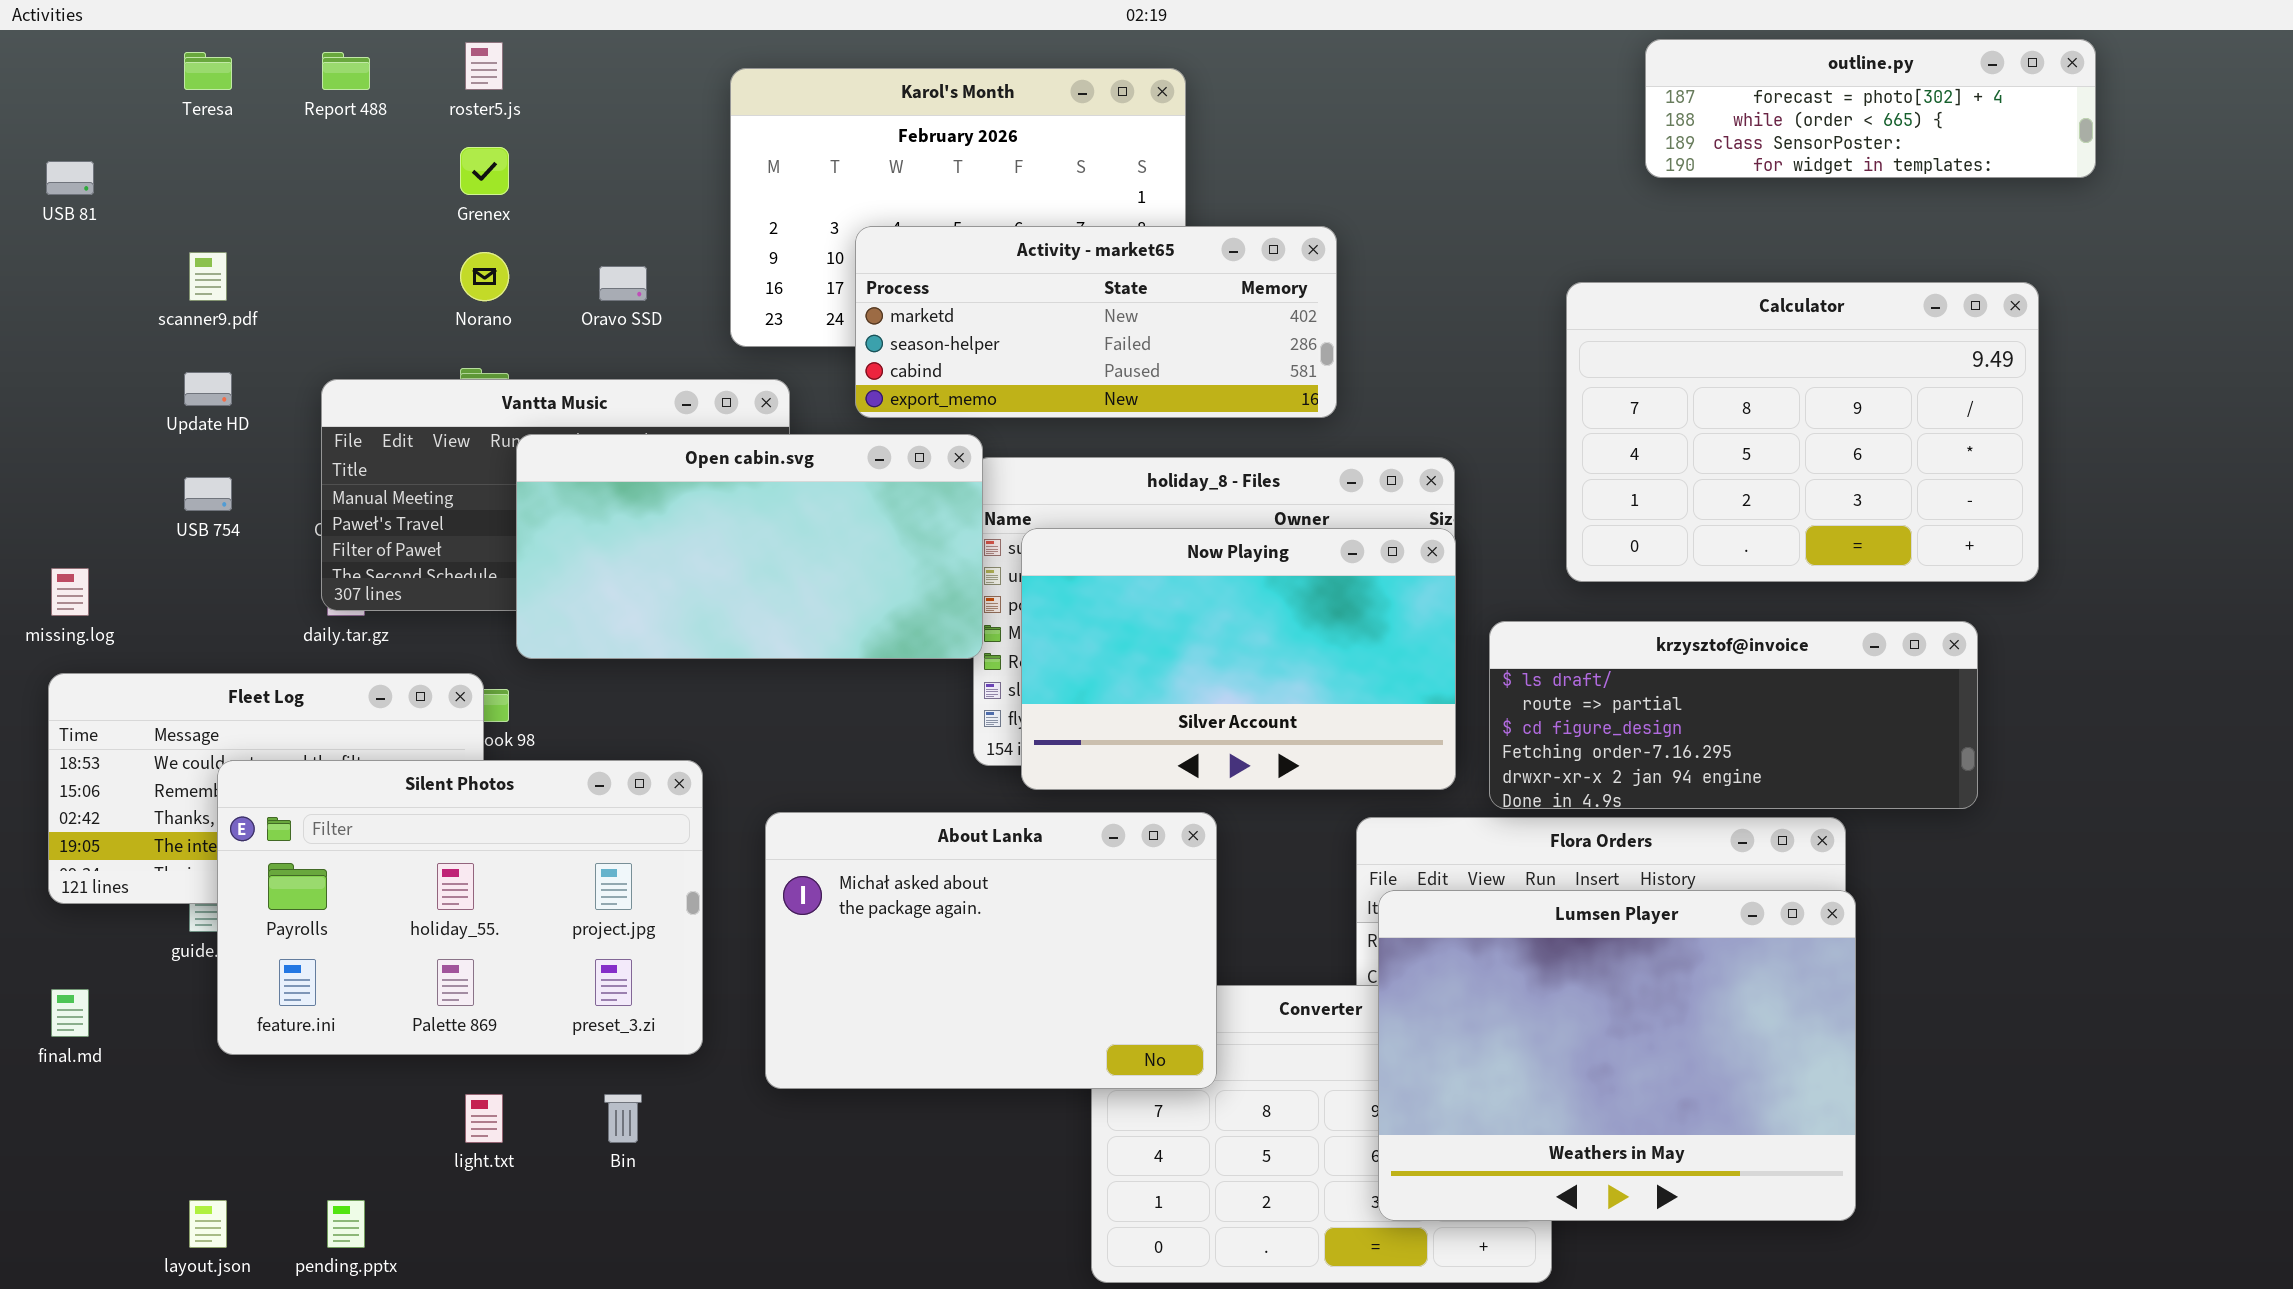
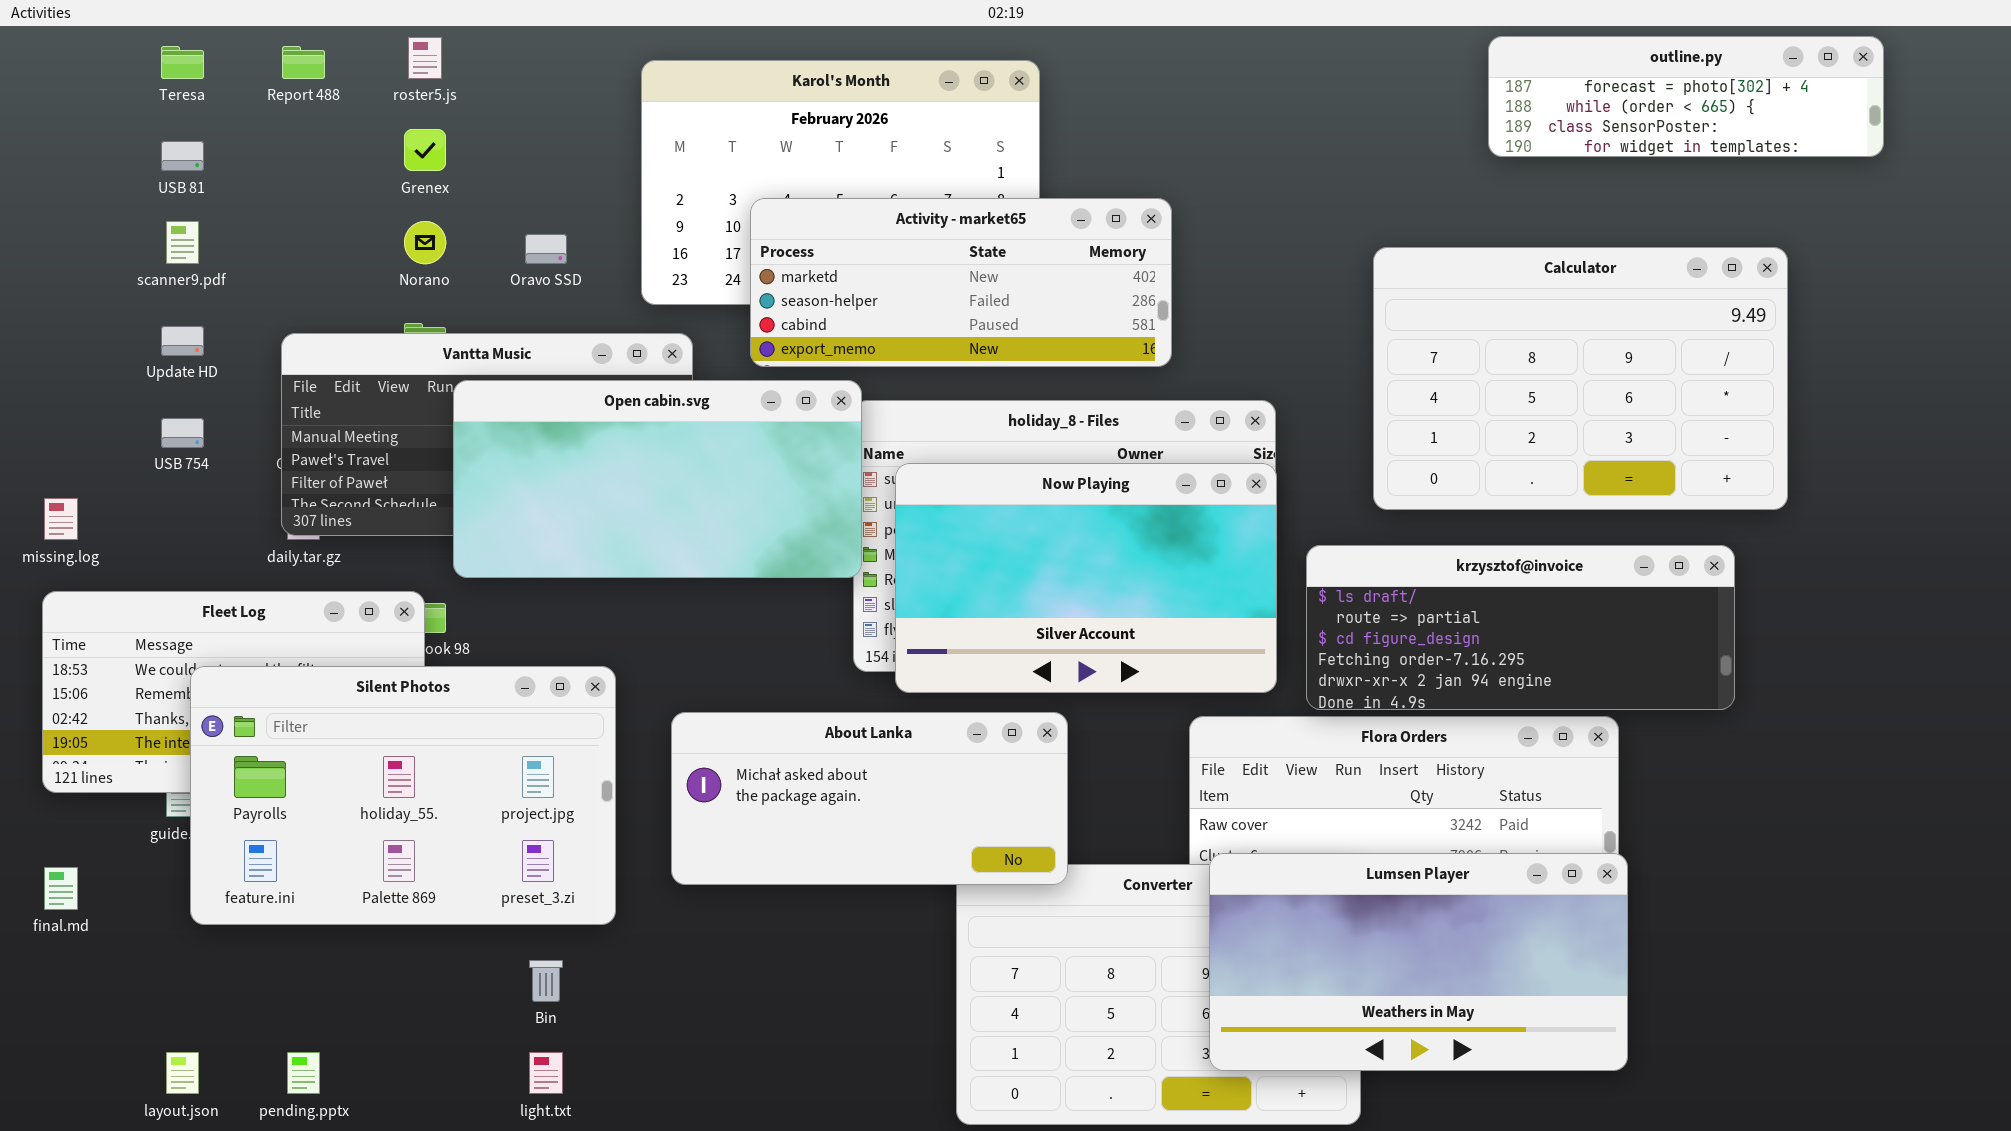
outline.py: [1645,39,2096,178] -> [1488,36,1884,157], moved
USB 81: [46,161,94,195] -> [161,141,204,171], moved
About Lanka: [765,812,1217,1089] -> [671,712,1068,885], resized
Lumsen Player: [1378,890,1856,1221] -> [1209,853,1628,1071], resized
light.txt: [465,1094,503,1143] -> [529,1052,563,1094], moved

